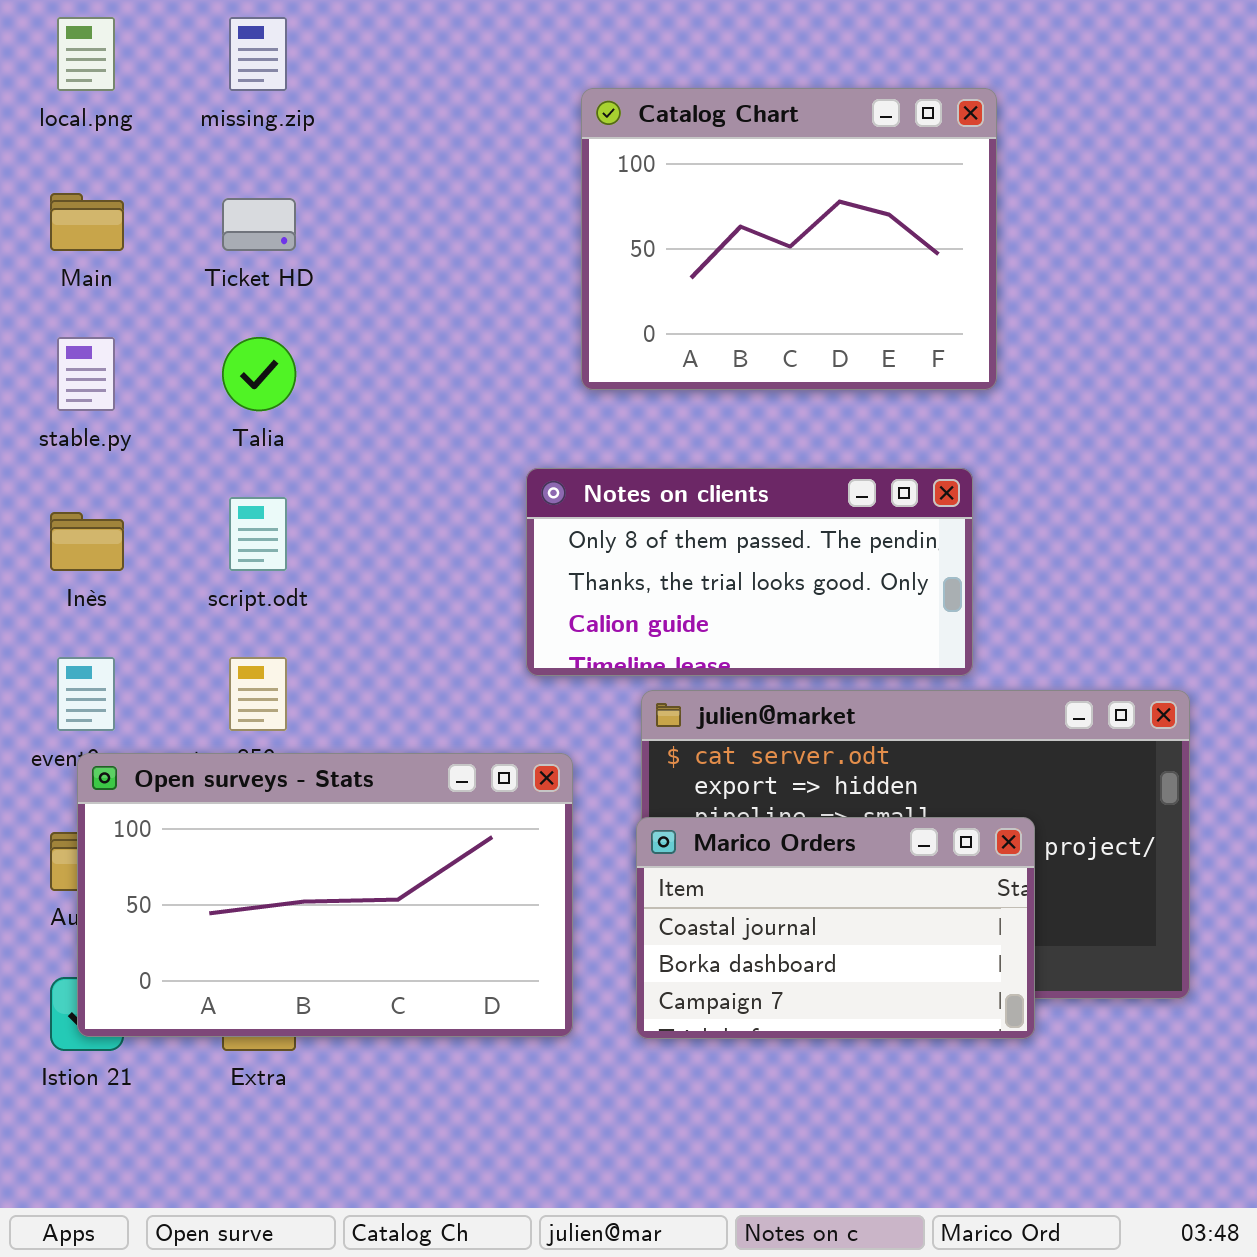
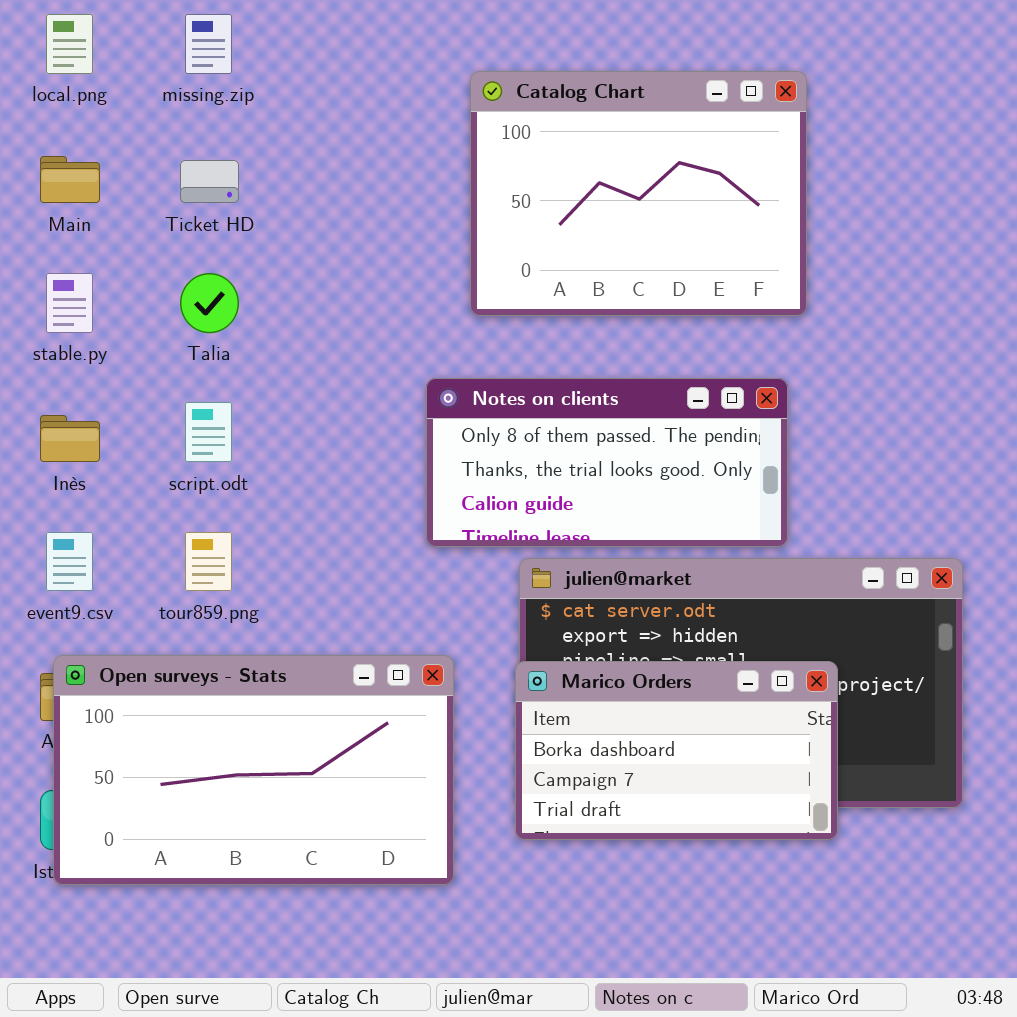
Open surveys - Stats: [77,753,573,1037] -> [53,655,454,885], moved
Marico Orders: [636,817,1035,1039] -> [515,661,838,840], scrolled down 1 row

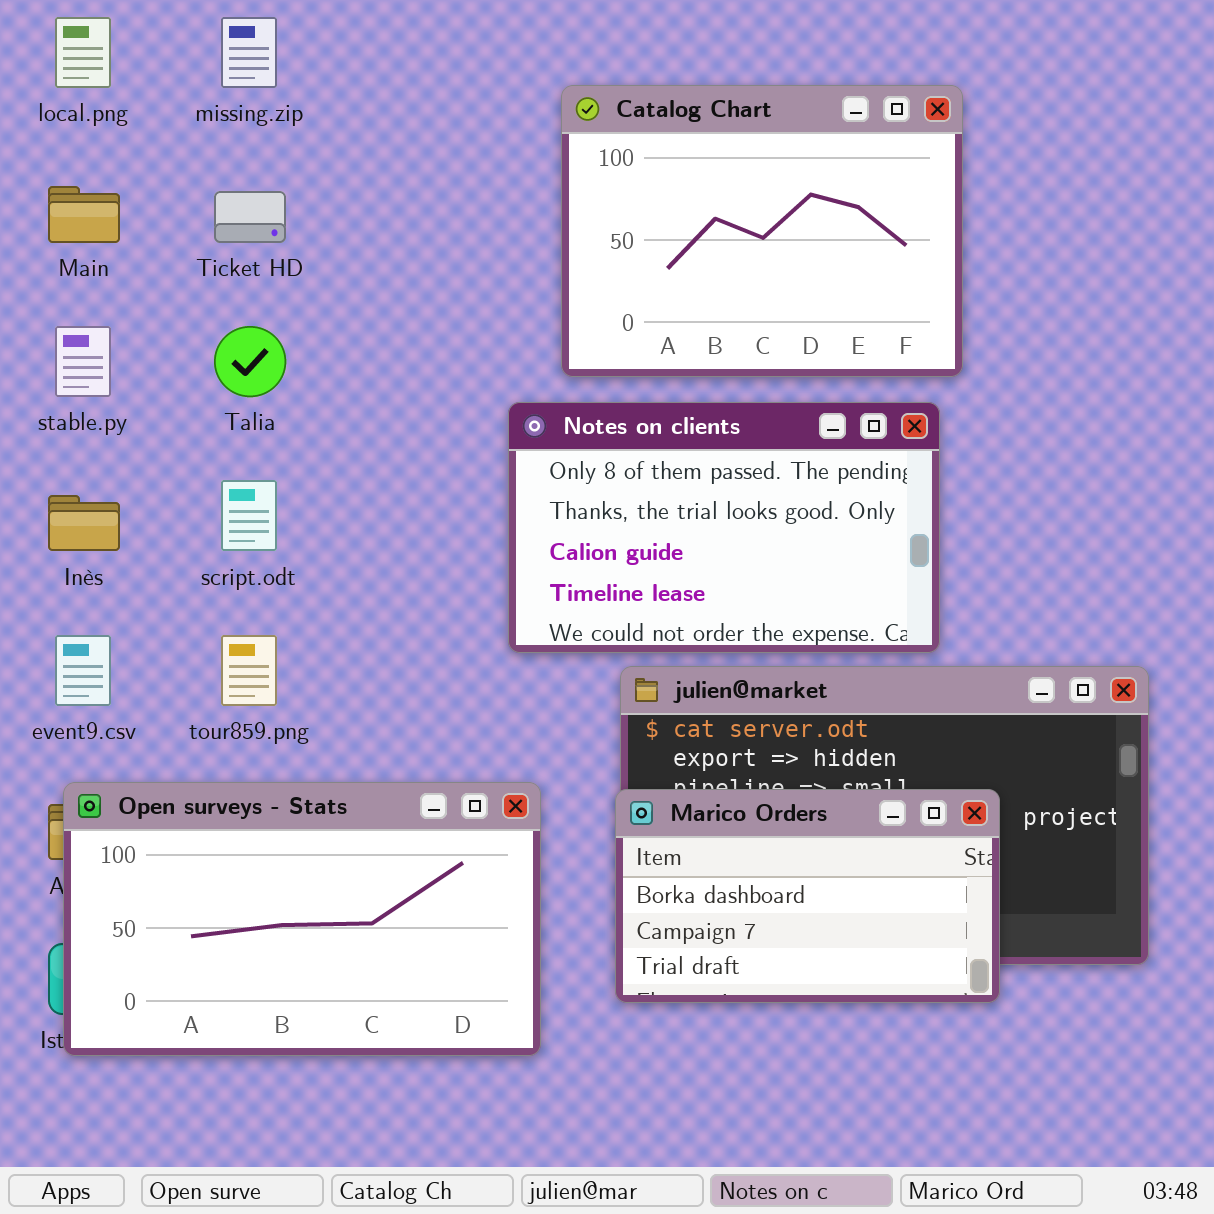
Notes on clients: [426,378,788,547] -> [508,402,940,653], resized

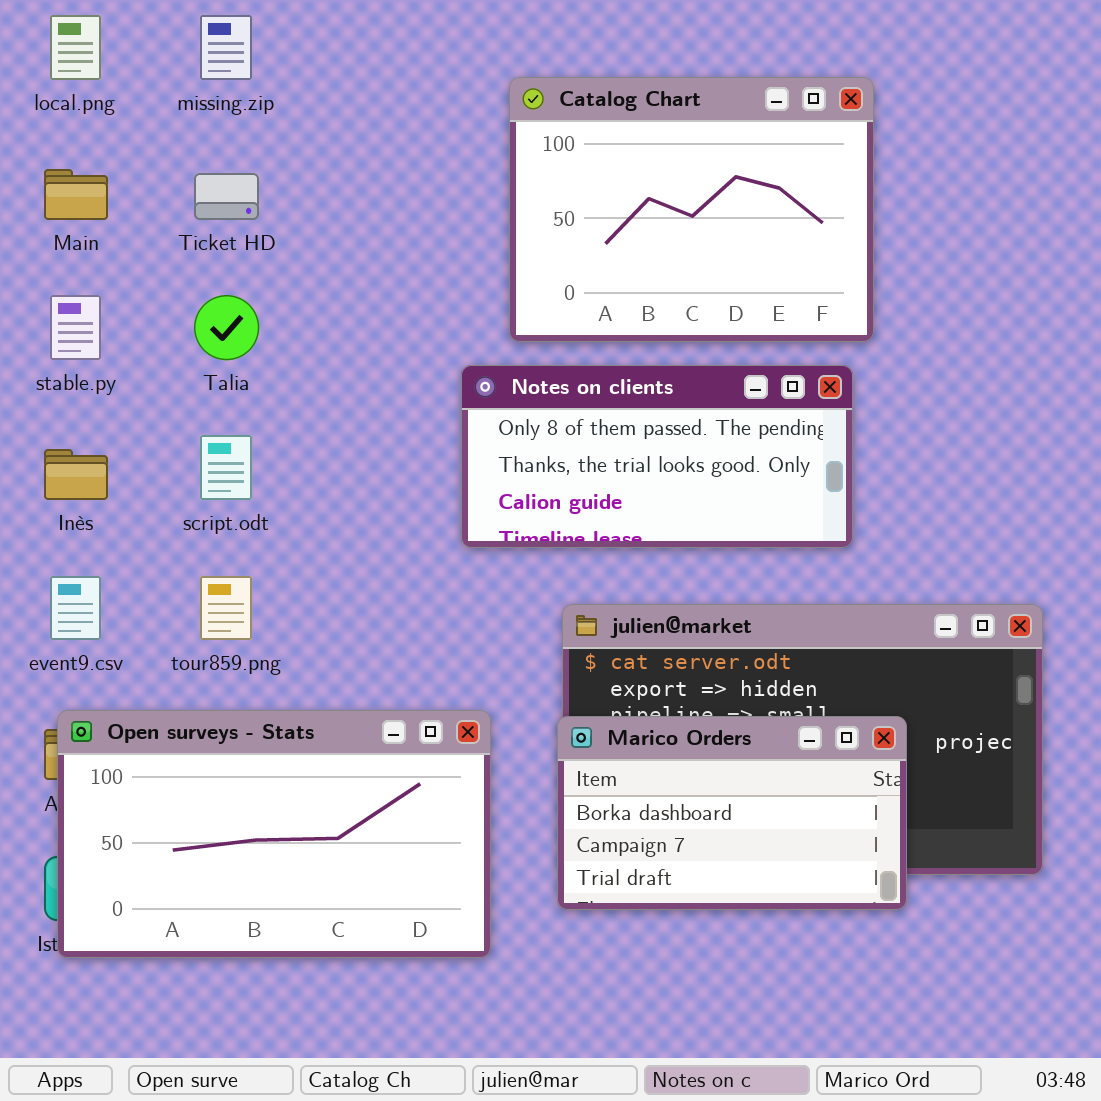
Notes on clients: [508,402,940,653] -> [461,365,853,548], resized

